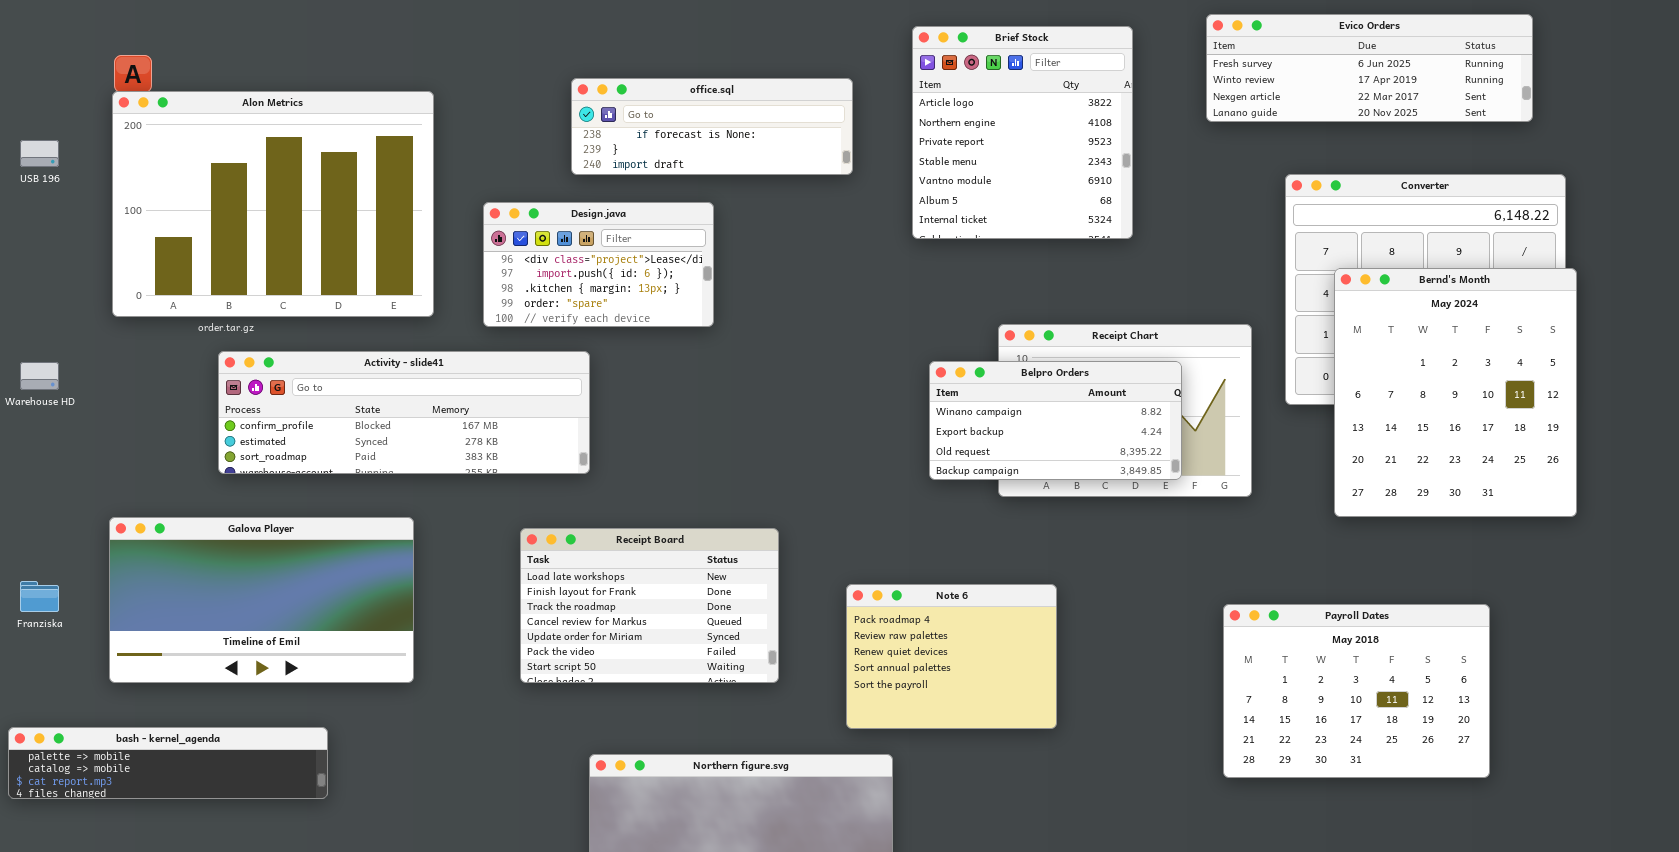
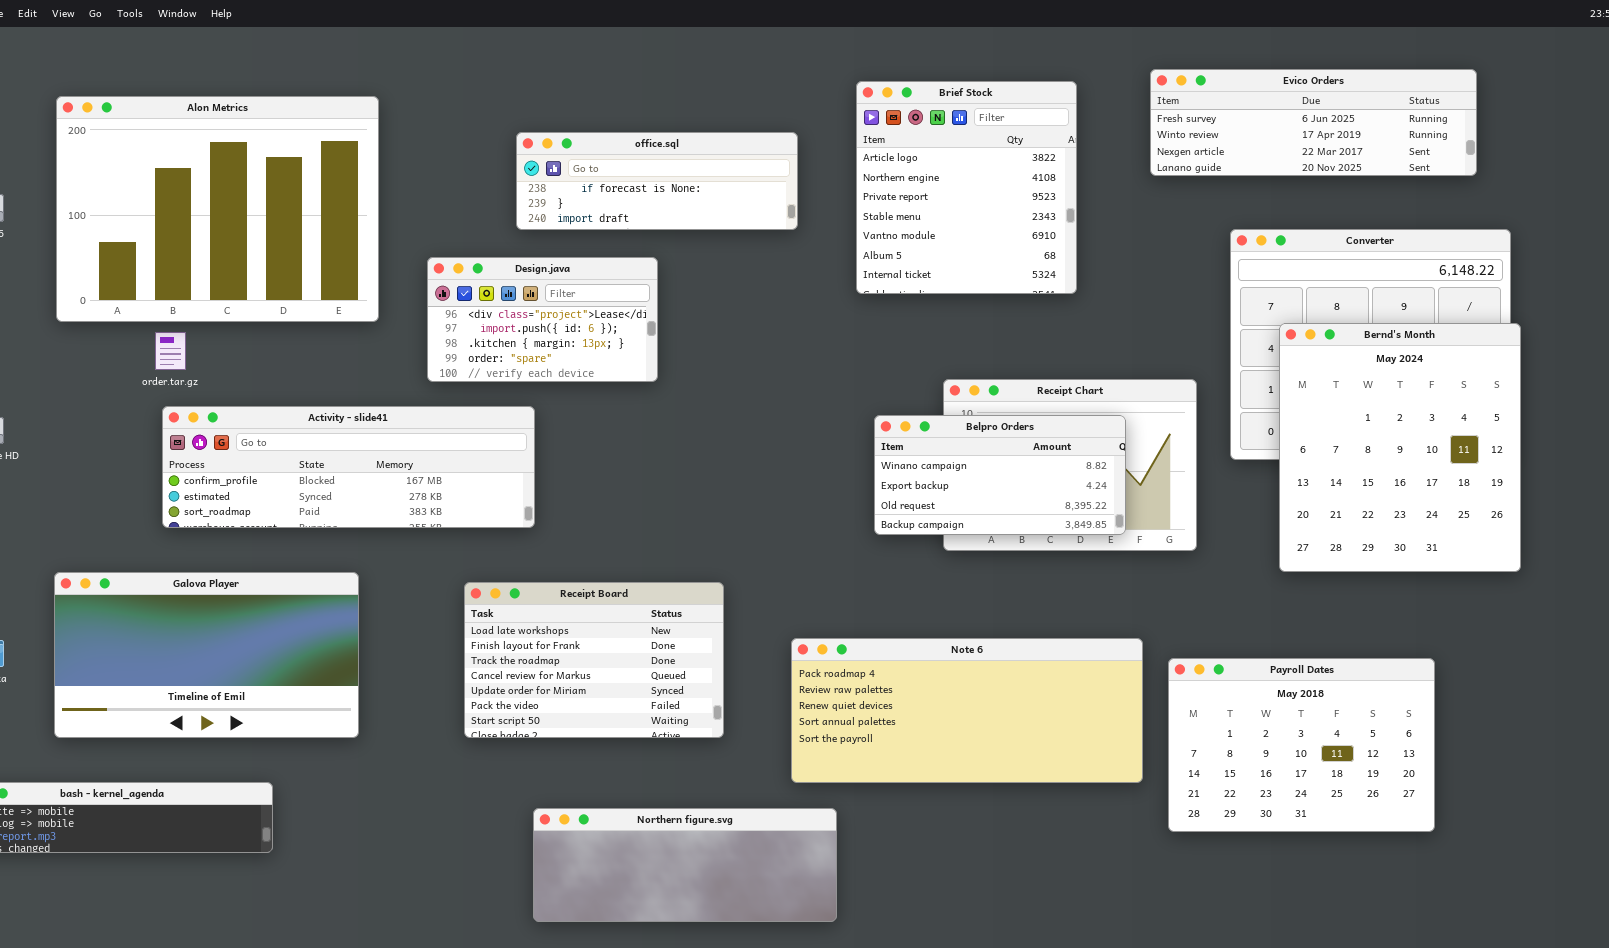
Alon Metrics: [112,91,434,317] -> [56,96,379,322], moved
Note 6: [846,584,1057,729] -> [791,638,1143,783], resized

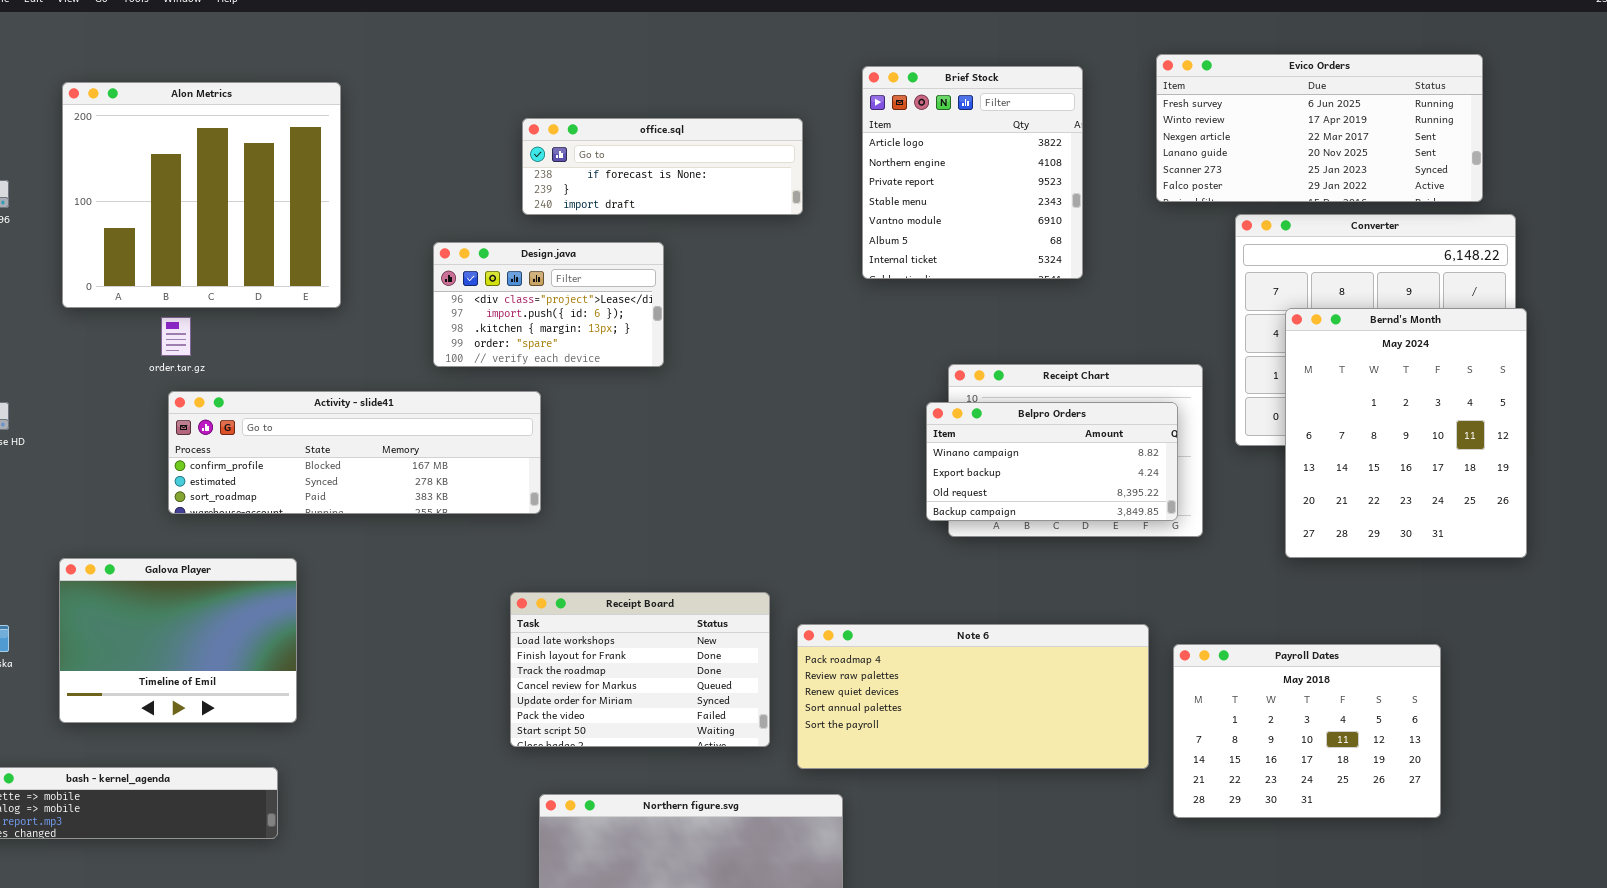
Evico Orders: [1150,69,1477,176] -> [1156,54,1483,202], resized
Alon Metrics: [56,96,379,322] -> [62,82,341,308], resized
Belpro Orders: [874,415,1126,535] -> [926,402,1178,521], moved
Galova Player: [54,572,359,738] -> [59,558,297,723], resized
Receipt Board: [464,582,724,738] -> [510,592,770,747], moved

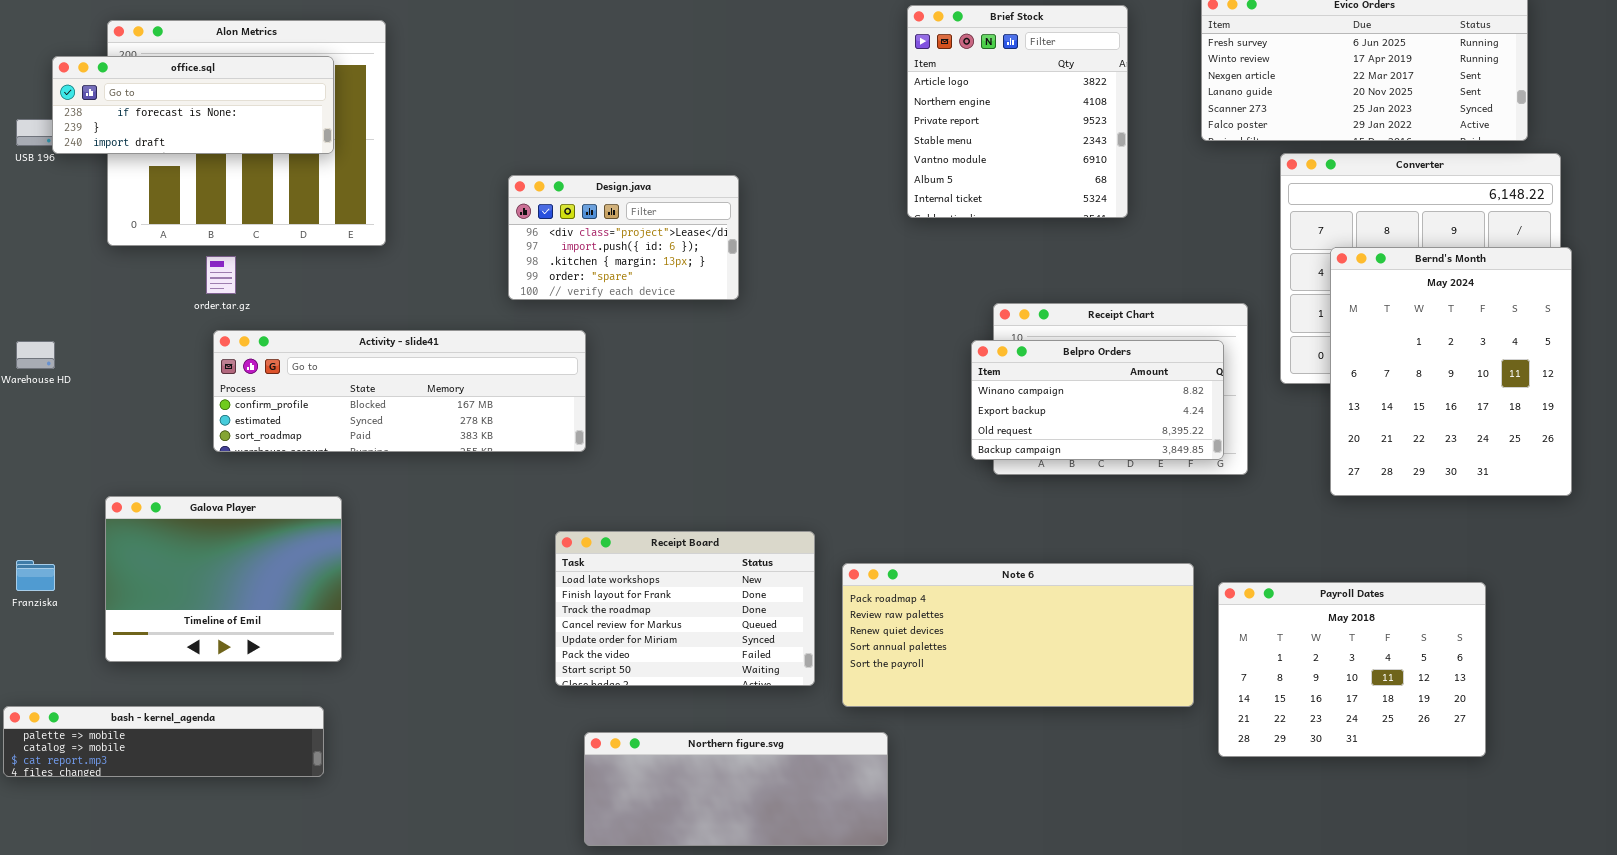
office.sql: [522,118,803,215] -> [52,56,334,154], moved
Design.java: [433,242,664,367] -> [508,175,739,300], moved

